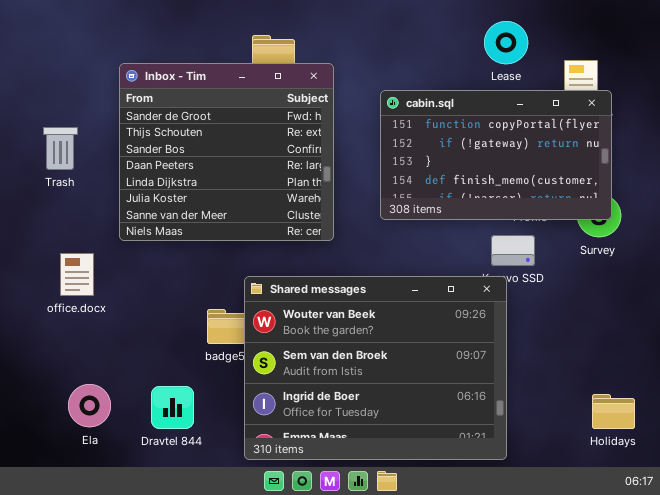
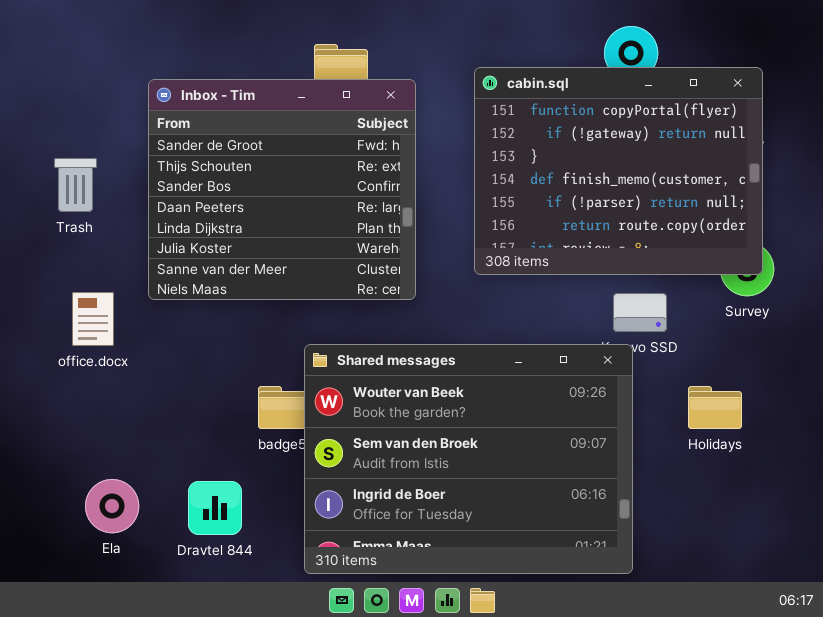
cabin.sql: [380,90,612,220] -> [474,67,763,275], resized
office.docx: [60,253,94,296] -> [72,292,114,346], moved
Holidays: [592,394,635,429] -> [688,386,742,429], moved

